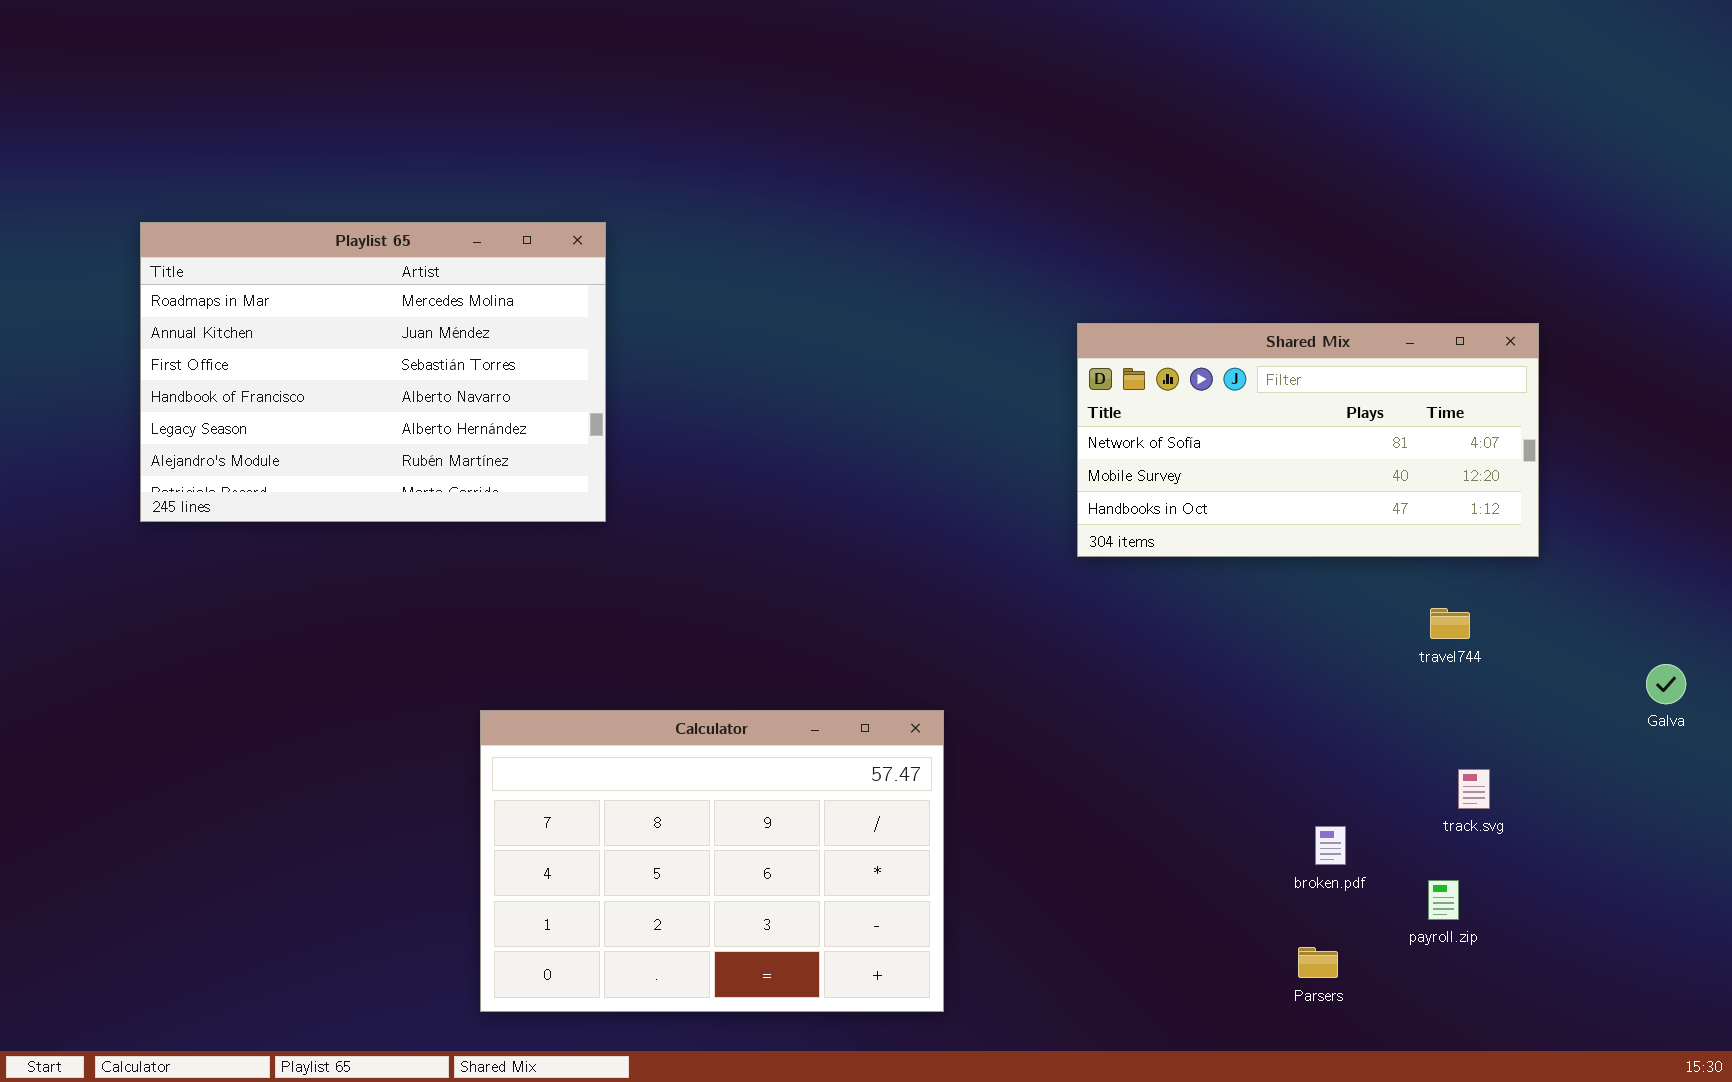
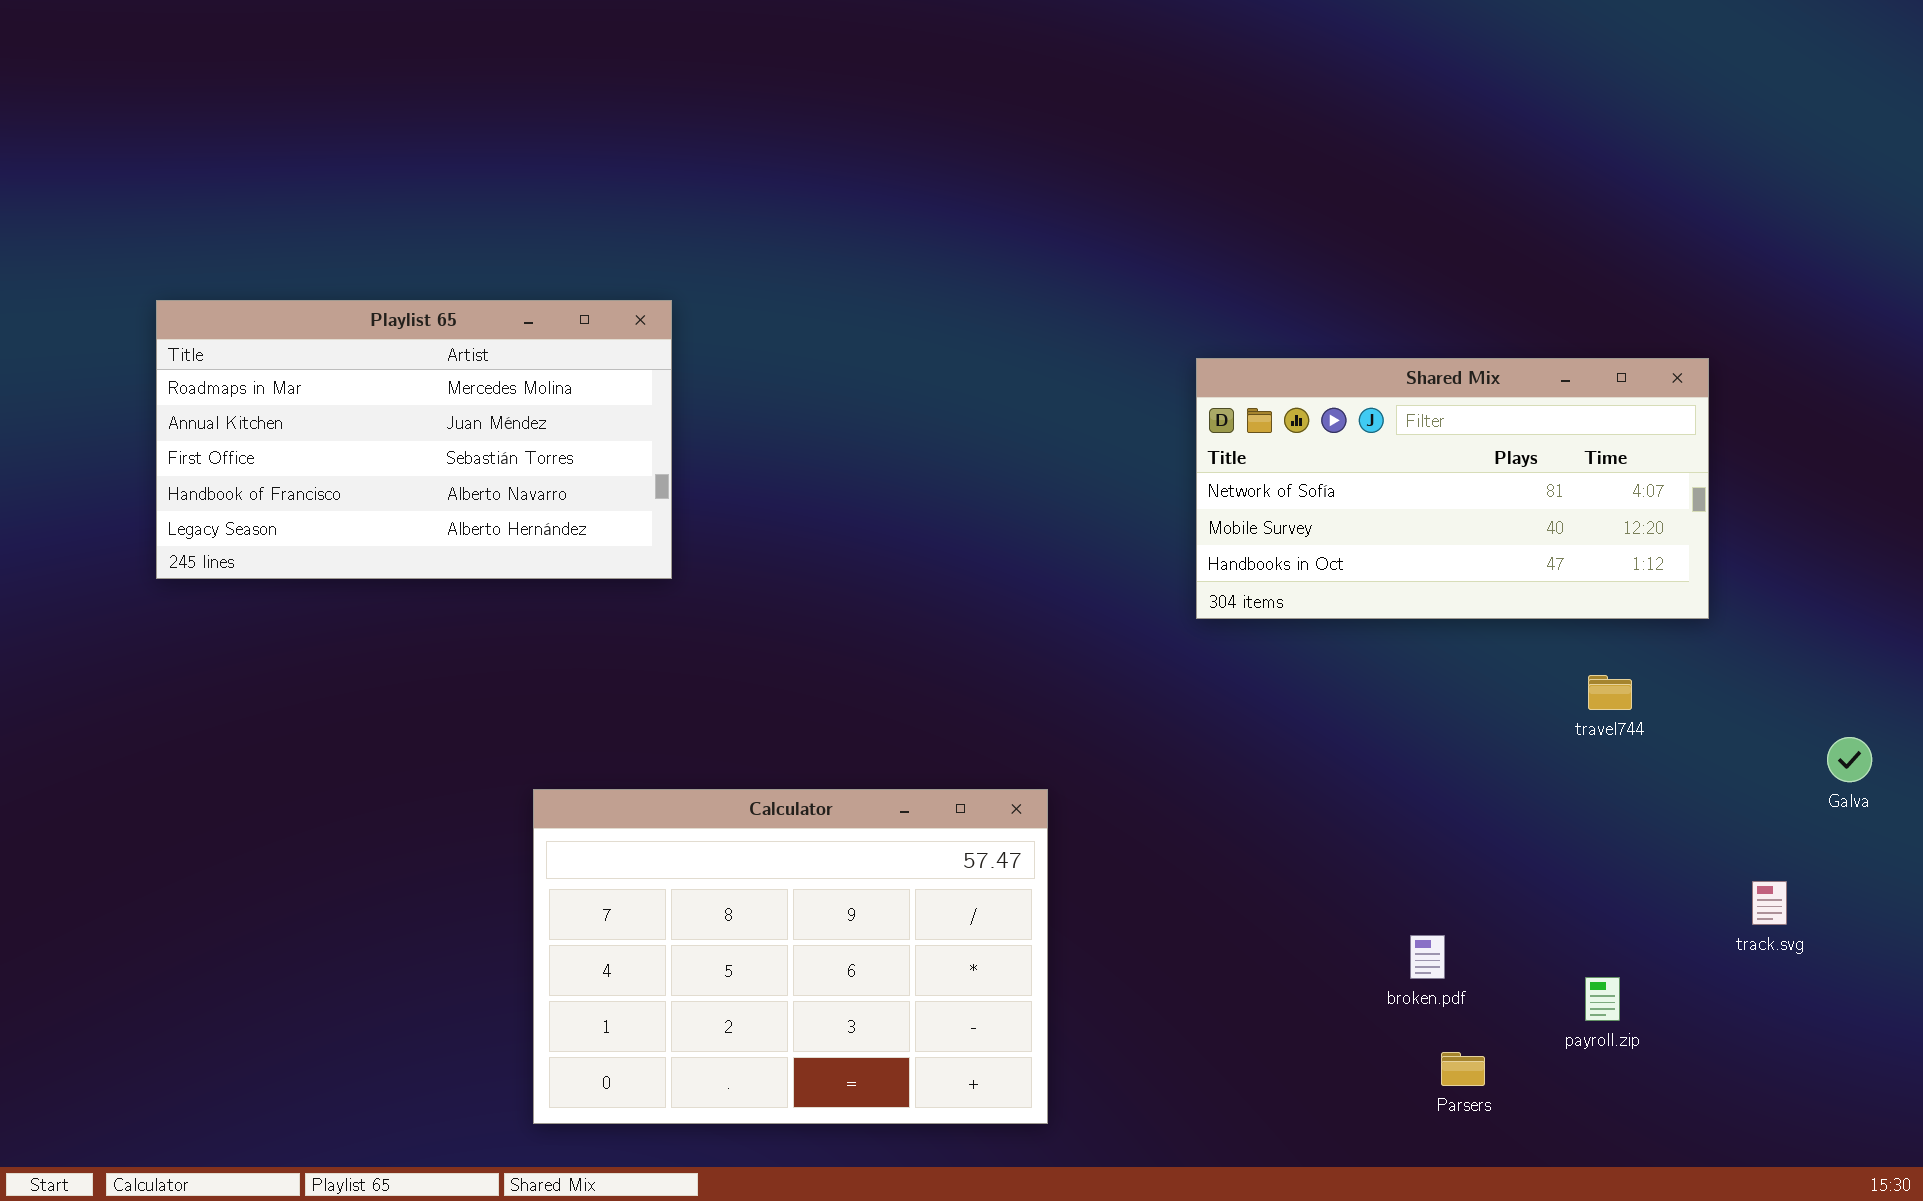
Playlist 65: [140,222,606,522] -> [156,300,672,579], resized
track.svg: [1458,769,1490,809] -> [1752,881,1787,925], moved
broken.pdf: [1315,826,1346,865] -> [1410,935,1445,979], moved

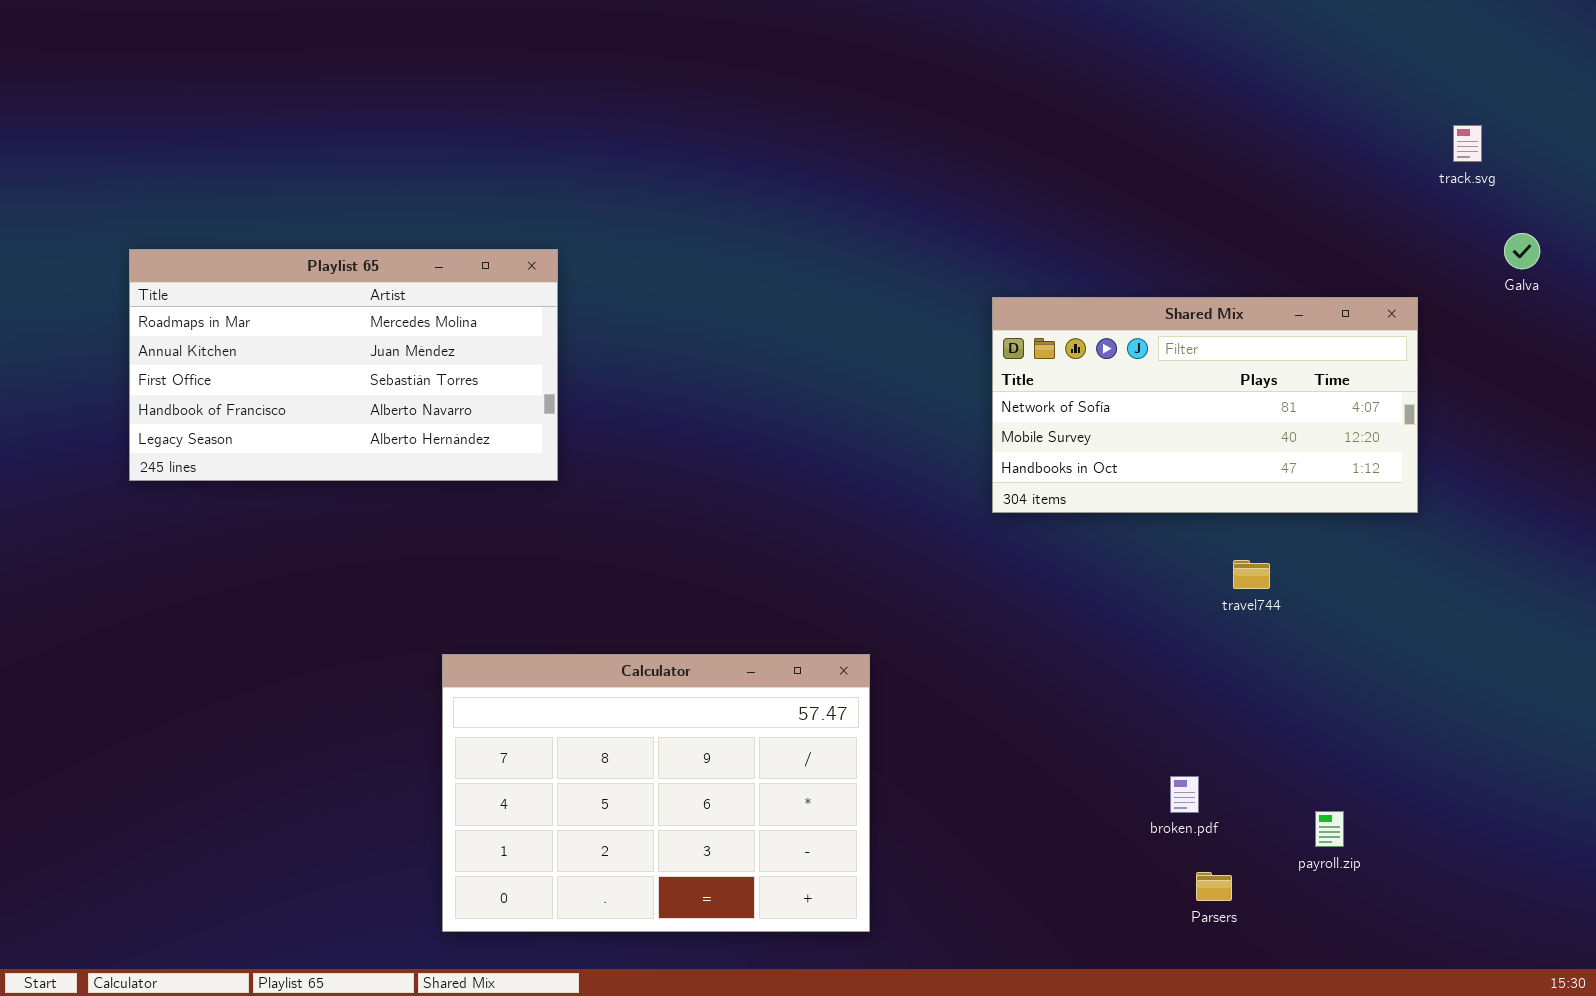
travel744: [1588,675,1632,710] -> [1233,560,1270,589], moved
Galva: [1827,737,1872,782] -> [1504,233,1540,269], moved
track.svg: [1752,881,1787,925] -> [1453,125,1482,162], moved

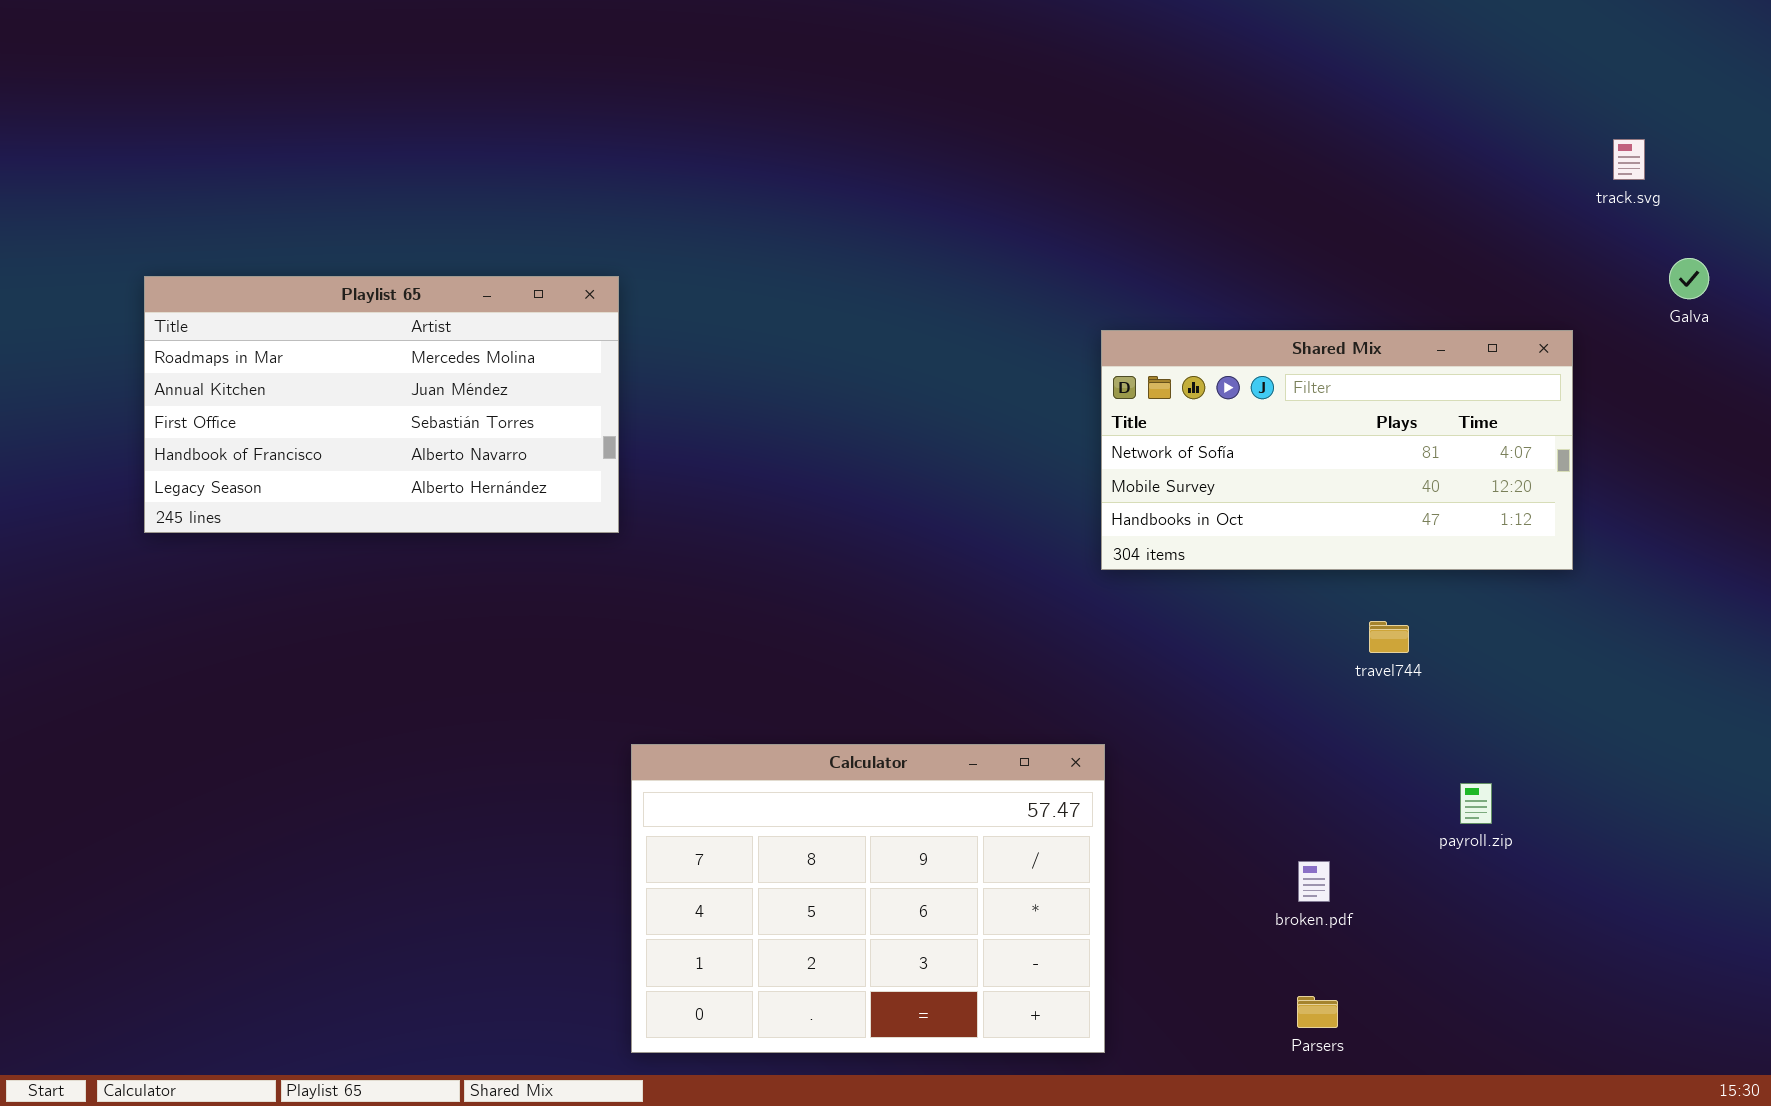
Calculator: [442,654,870,932] -> [631,744,1105,1053], moved
payroll.zip: [1315,811,1344,847] -> [1460,783,1492,824], moved
Parsers: [1196,872,1232,901] -> [1297,996,1338,1028], moved

